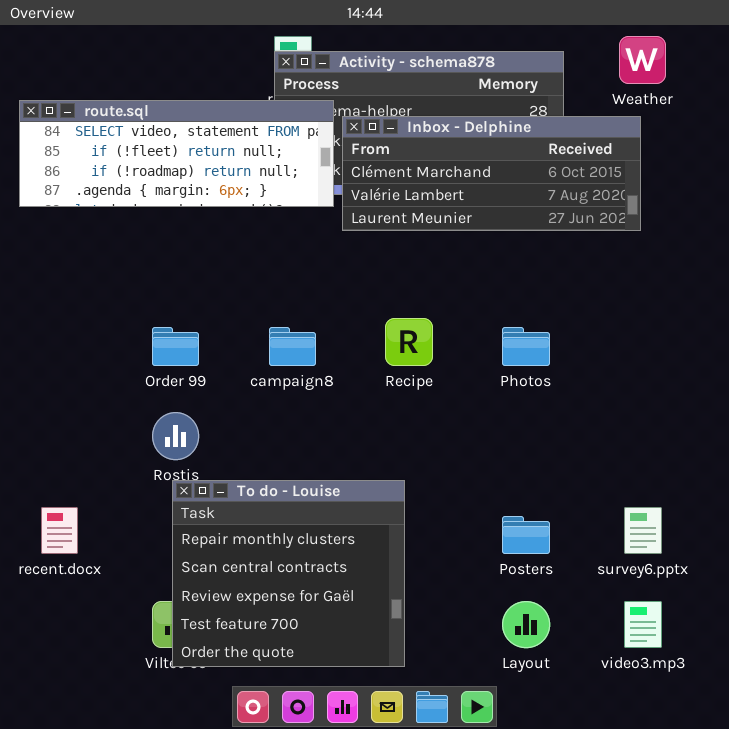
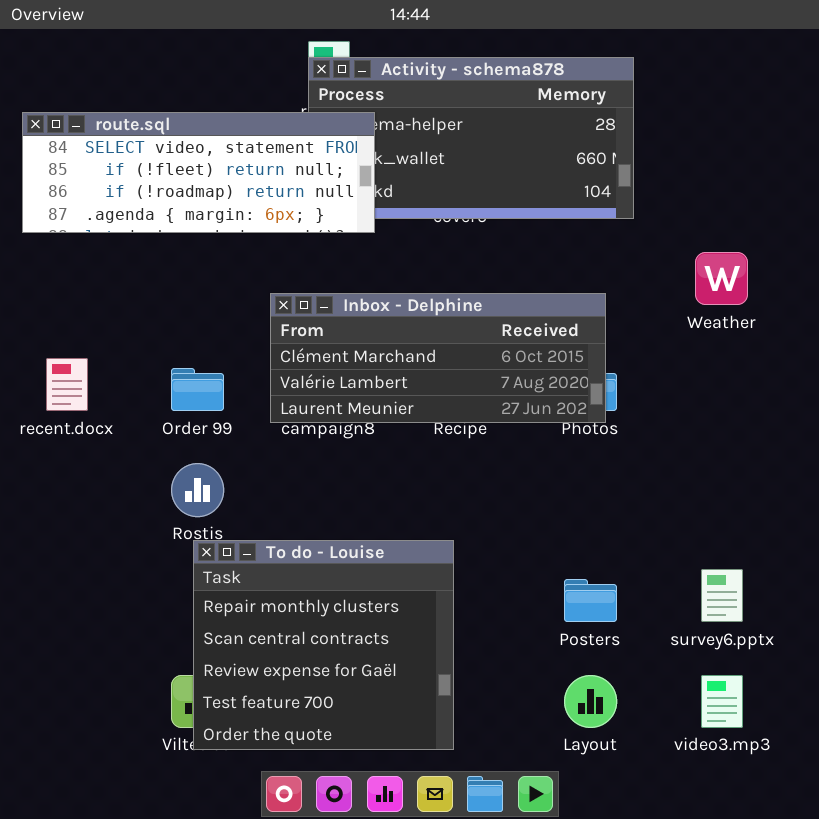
Weather: [619,36,666,84] -> [695,252,748,305], moved
Inbox - Delphine: [342,116,641,231] -> [270,293,606,423], moved
recent.docx: [41,507,78,554] -> [46,358,88,411], moved

